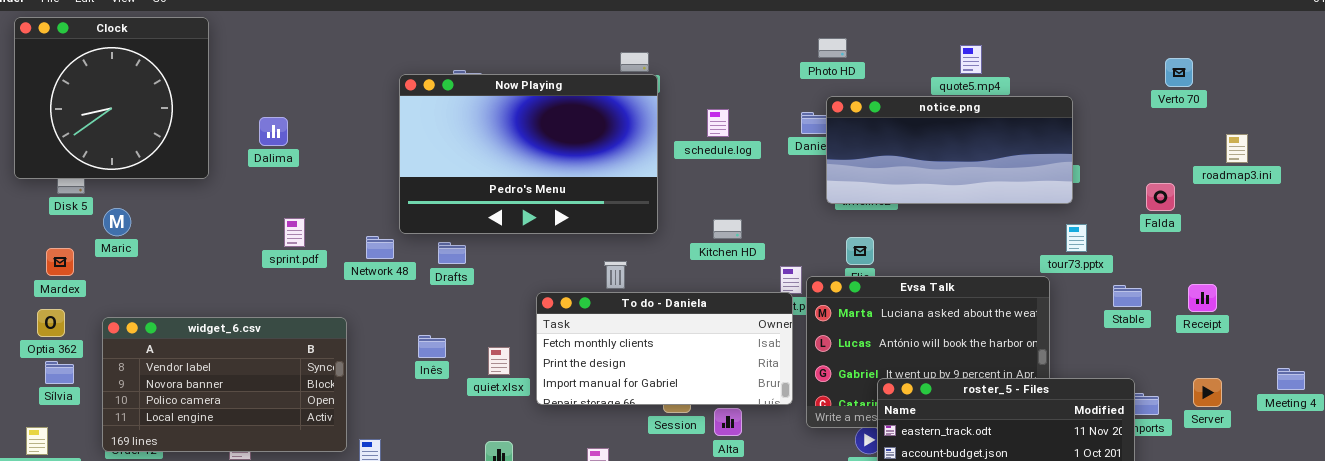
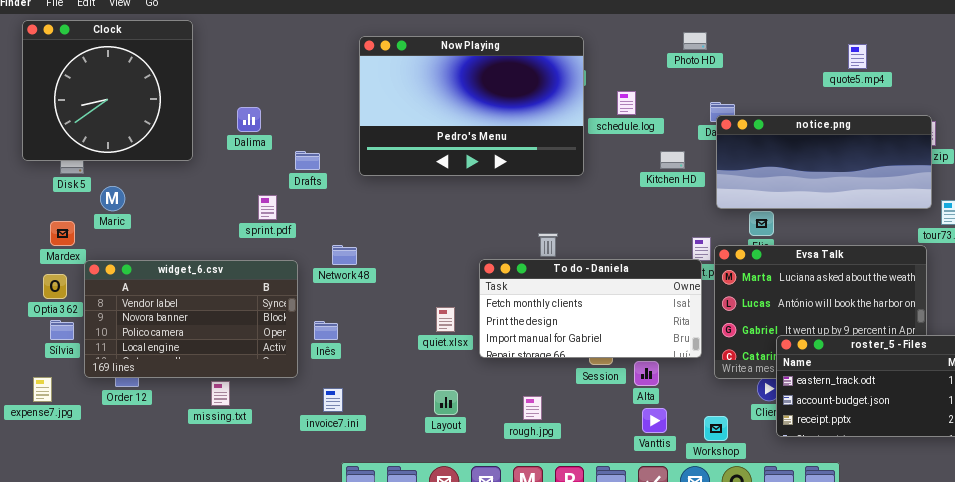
Photo HD: [818,38,847,58] -> [683,32,707,50], moved
Now Playing: [399,74,658,234] -> [359,36,584,176], moved
notice.png: [826,96,1073,204] -> [716,115,932,209], moved
schedule.log: [707,109,729,137] -> [617,91,636,115], moved
Kitchen HD: [713,219,742,239] -> [660,151,685,169], moved
Network 48: [366,236,394,259] -> [332,245,357,265], moved
Drafts: [438,242,466,264] -> [295,151,320,170], moved
widget_6.csv: [102,317,347,452] -> [84,260,298,378], moved
Inês: [418,335,446,358] -> [314,321,338,340], moved

